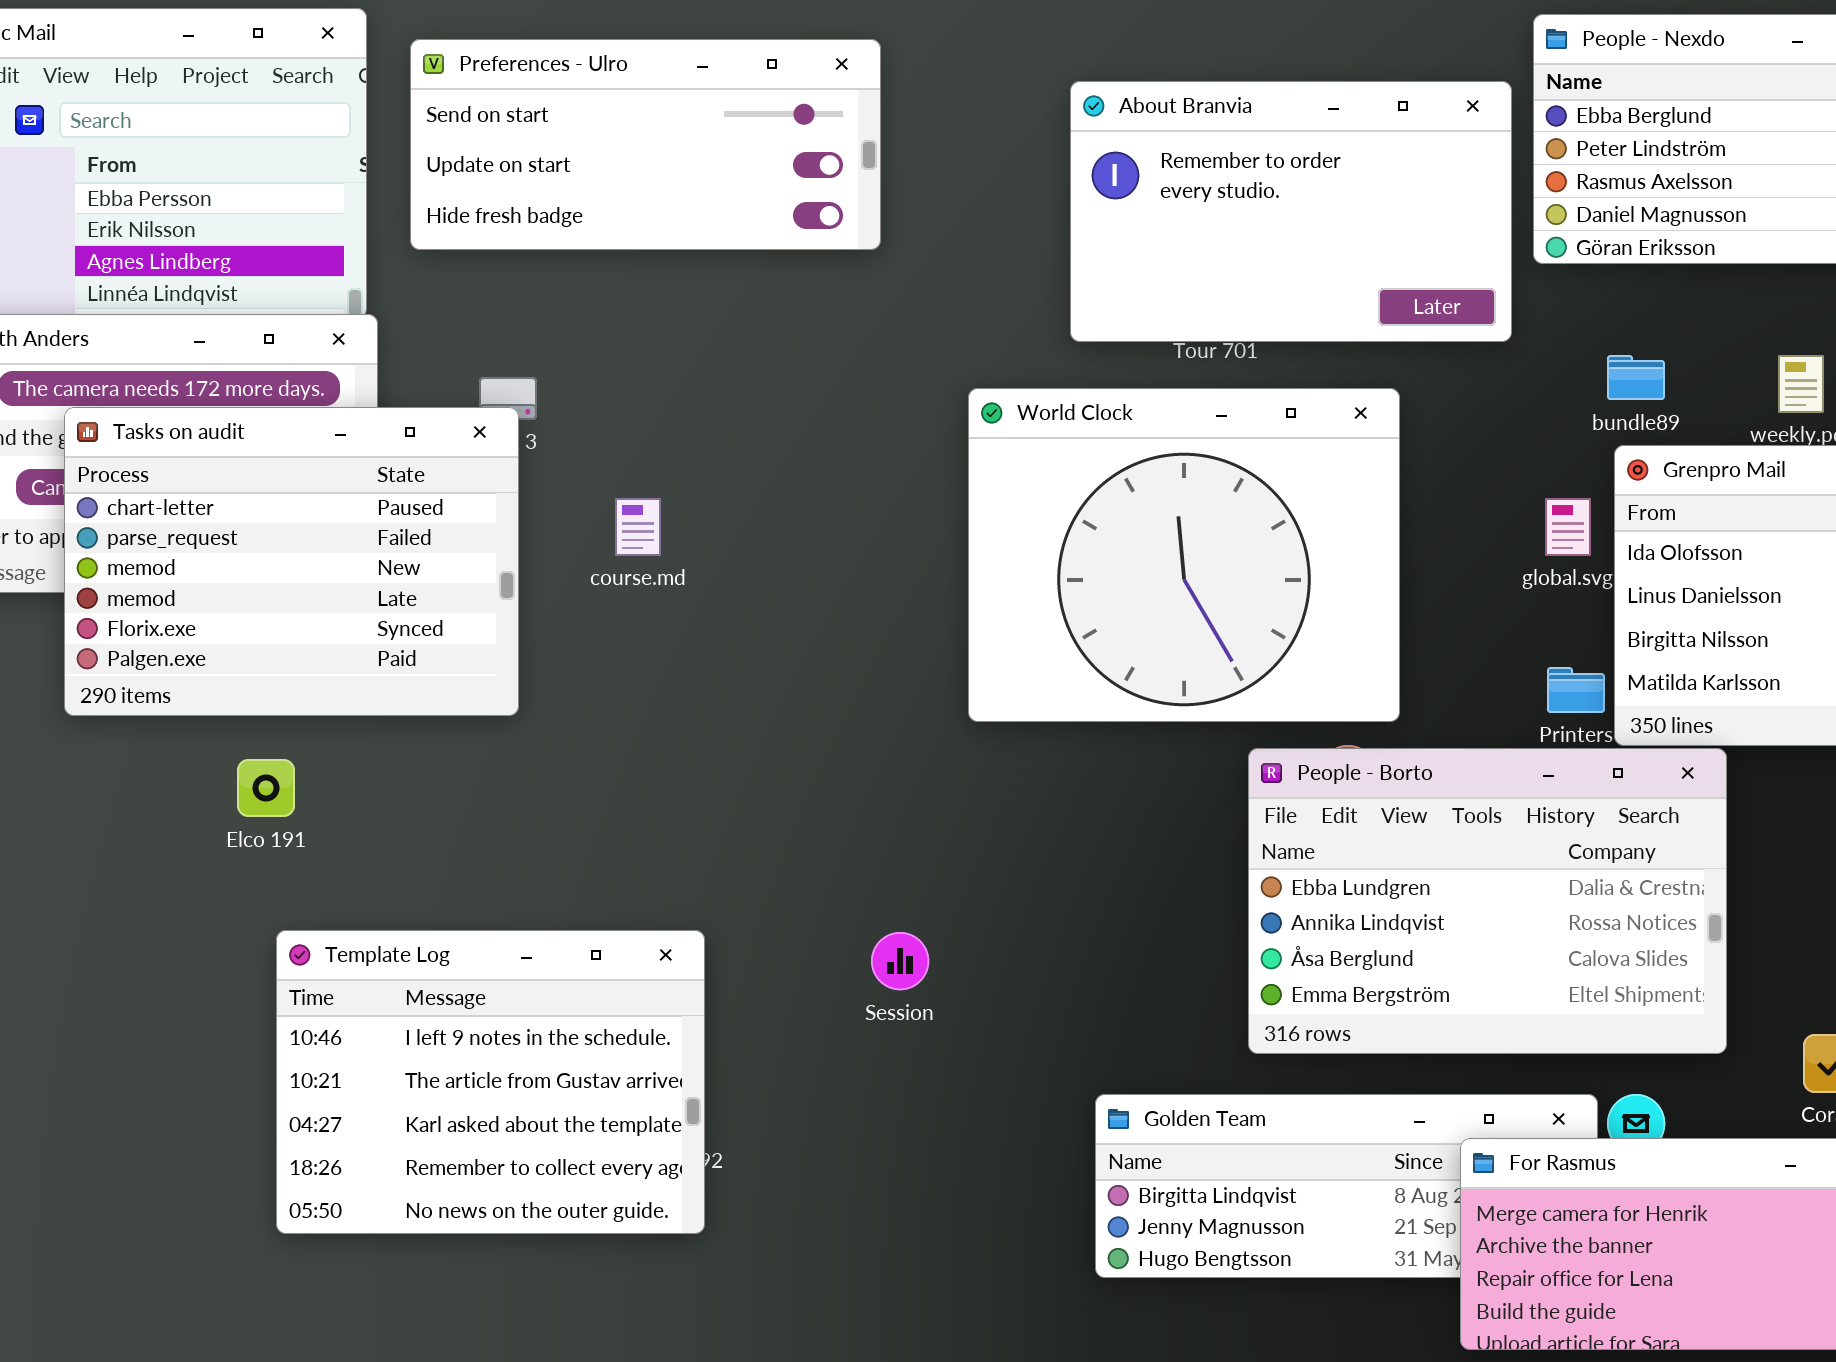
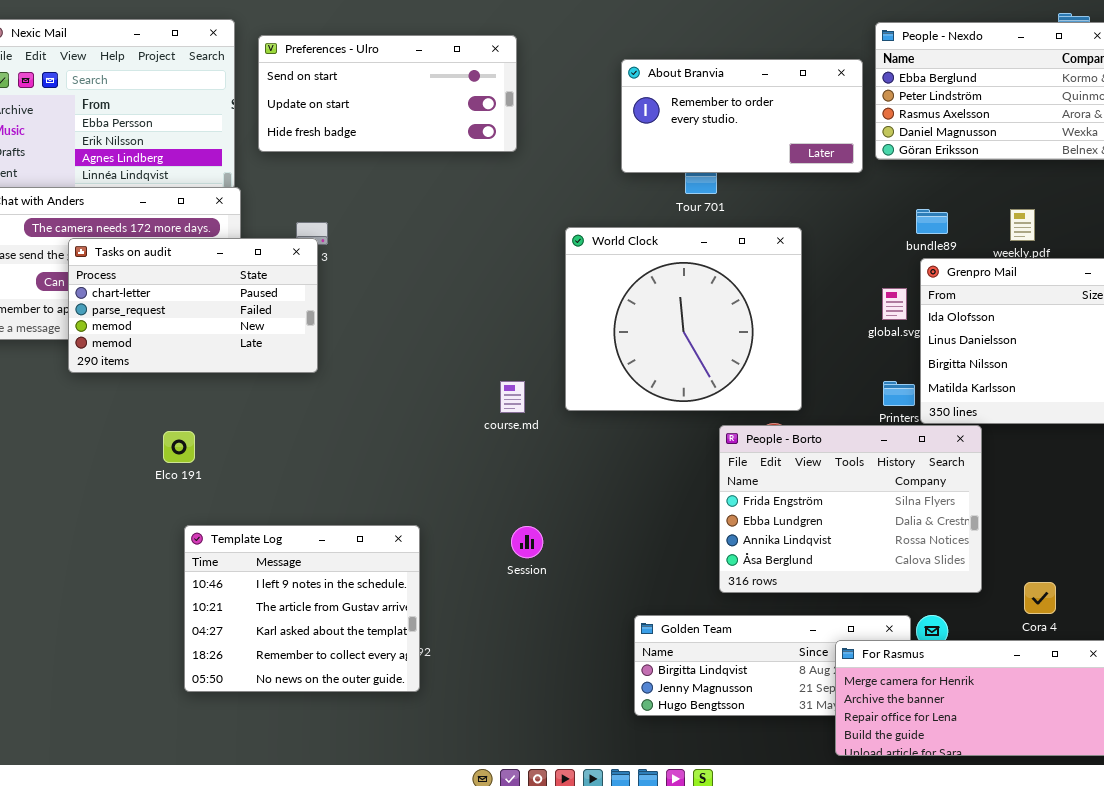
About Branvia: [1070,81,1512,342] -> [621,59,863,173], resized
Tasks on audit: [64,407,519,716] -> [68,238,318,373], resized
course.md: [615,498,661,556] -> [500,381,525,413], moved
People - Borto: [1248,748,1727,1054] -> [719,425,982,593], scrolled up 1 row

